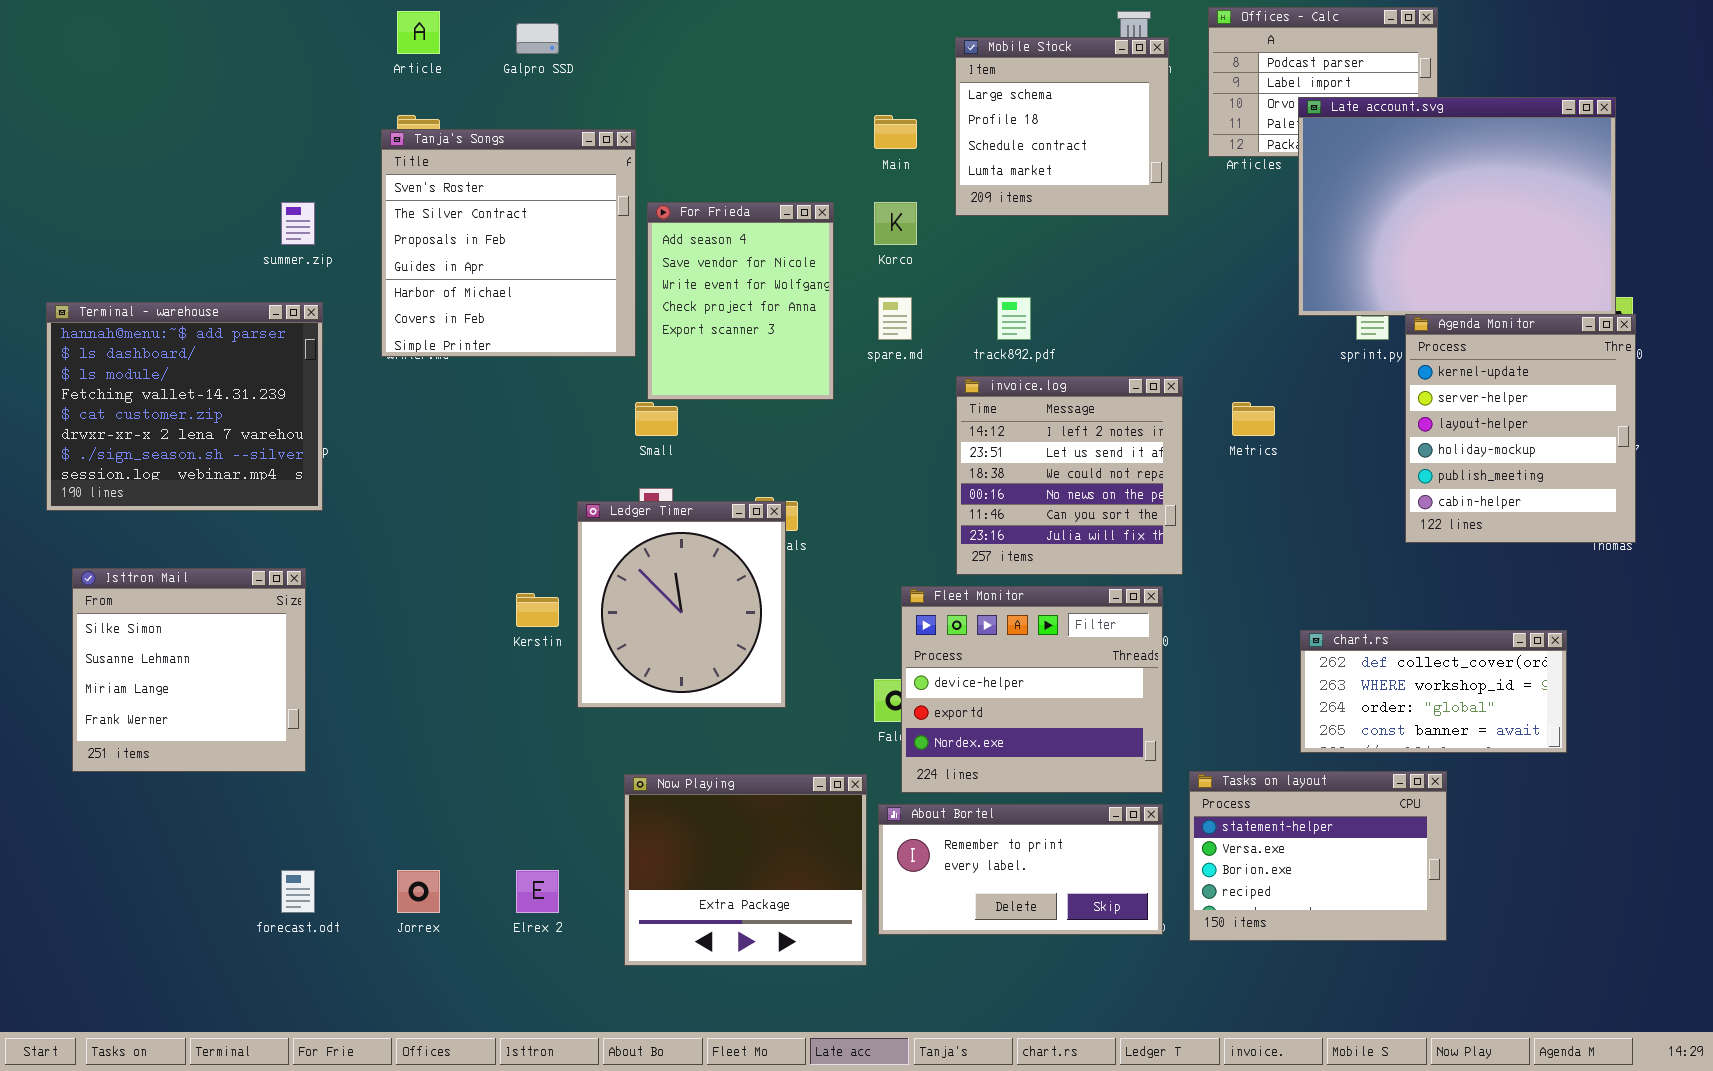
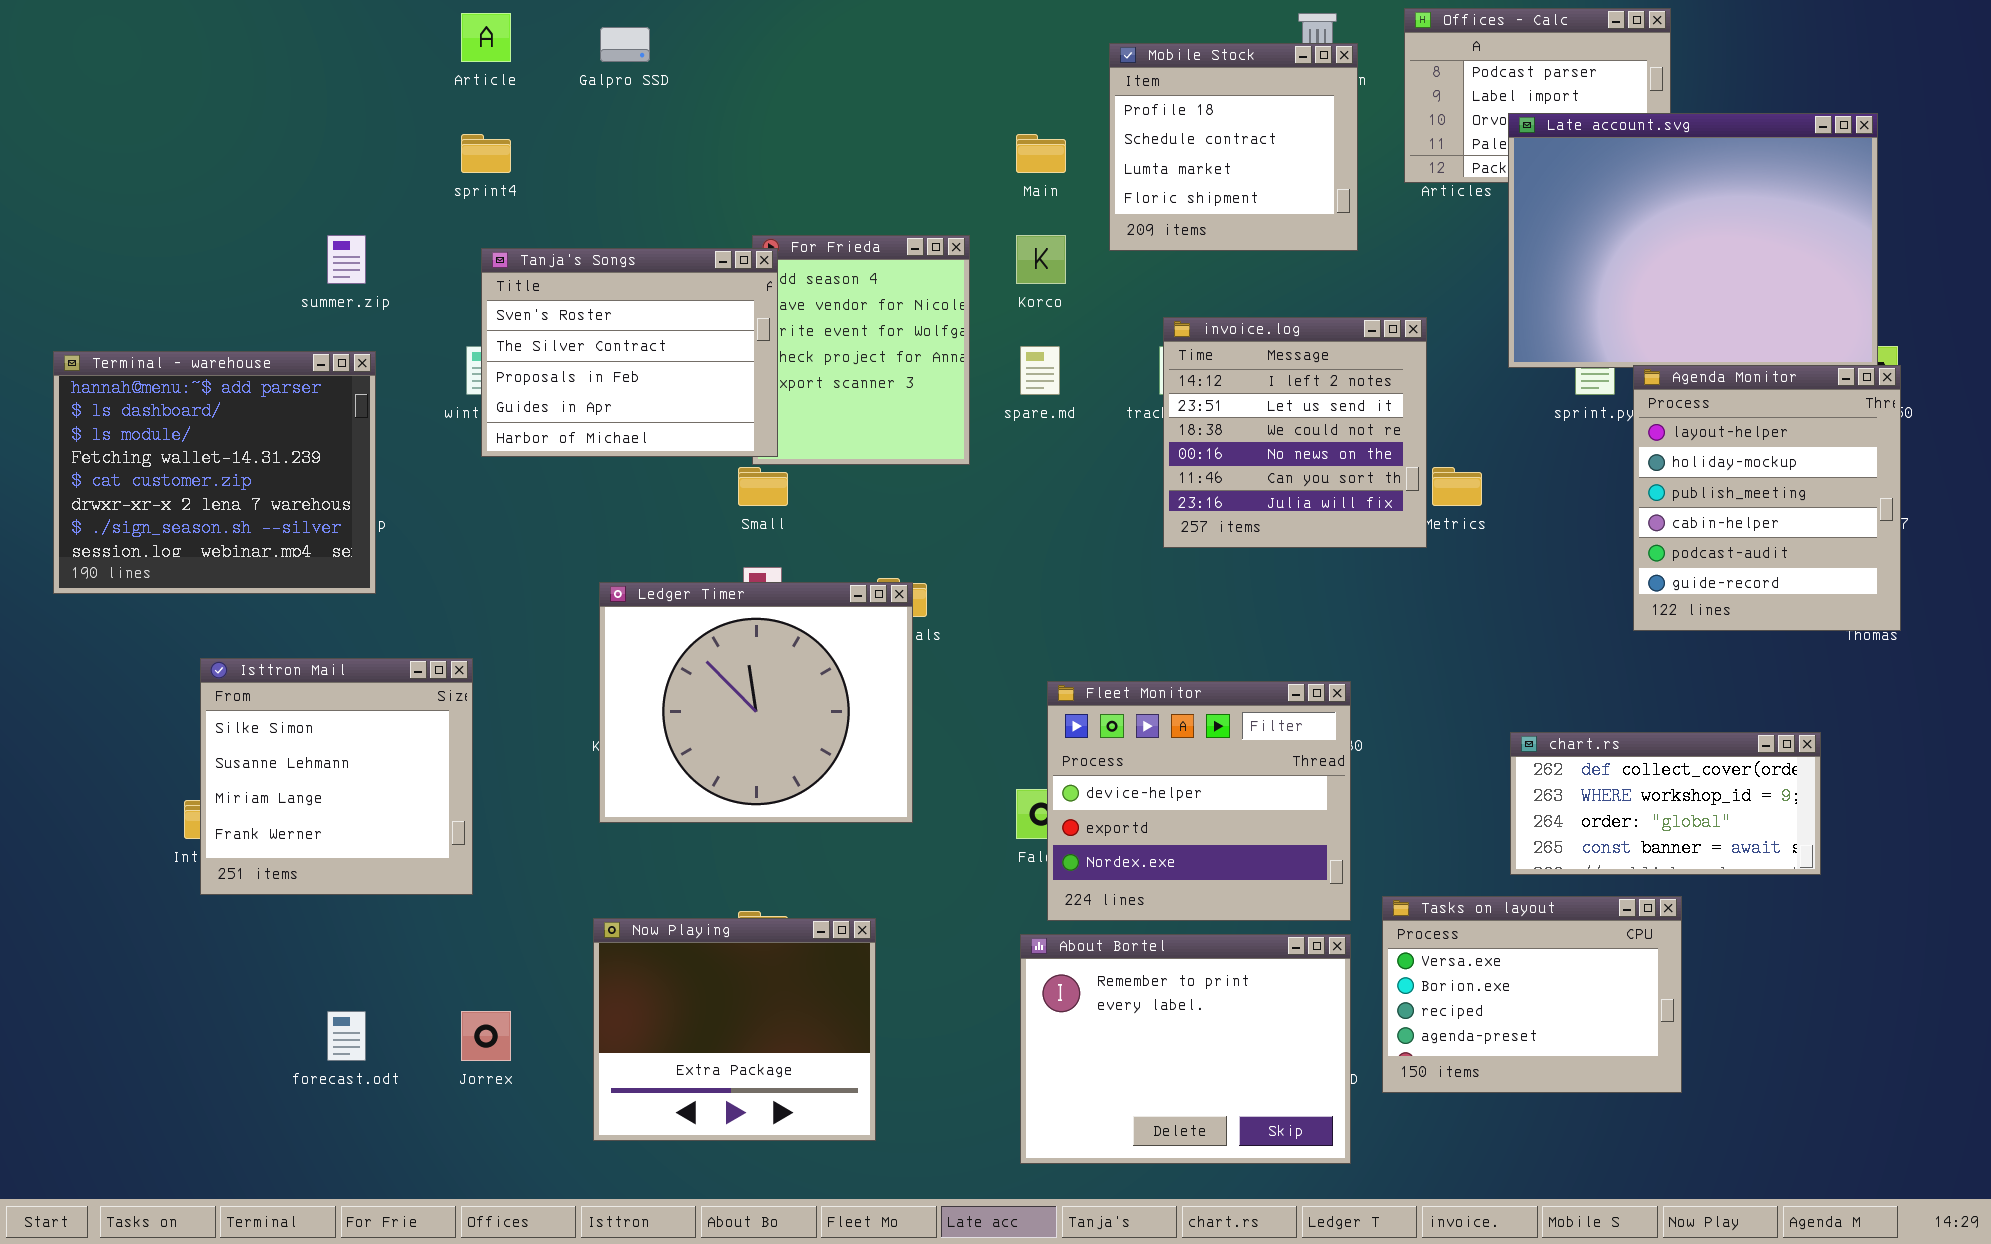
Mobile Stock: [955,37,1169,216] -> [1109,43,1358,251], scrolled down 1 row
Tanja's Songs: [381,129,636,357] -> [481,248,778,457], moved, resized
Agenda Monitor: [1405,314,1636,543] -> [1633,365,1901,631], scrolled down 2 rows
invoice.log: [956,376,1183,575] -> [1163,317,1427,548], moved
Ledger Timer: [577,501,786,708] -> [599,582,913,823], resized
Isttron Mail: [72,568,306,772] -> [200,658,473,895], moved
Tasks on layout: [1189,771,1447,941] -> [1382,896,1682,1093], scrolled down 1 row
Now Playing: [624,774,867,966] -> [593,918,876,1141], moved
About Bortel: [878,804,1163,935] -> [1020,934,1351,1164], resized

